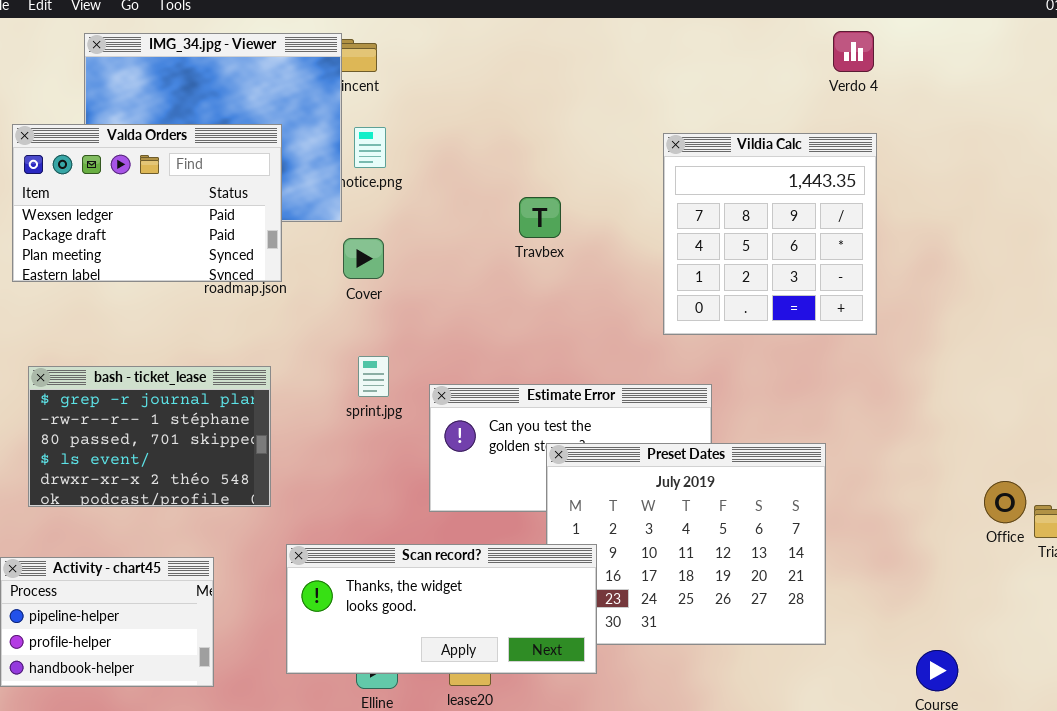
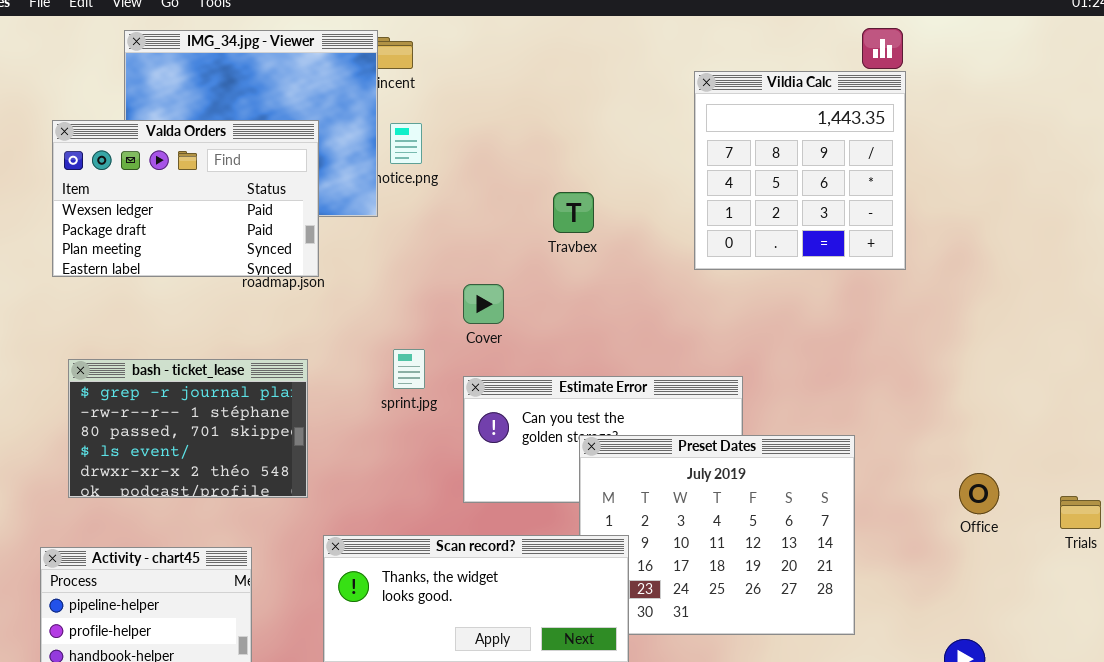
Vildia Calc: [663,133,877,335] -> [694,71,906,270], moved
Cover: [343,238,384,279] -> [463,284,504,324], moved
Office: [984,481,1026,523] -> [959,473,999,514], moved

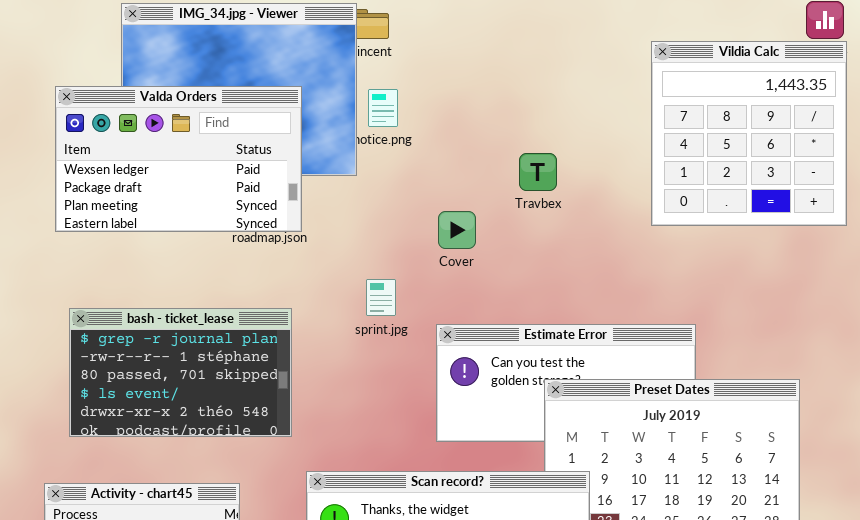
Cover: [463,284,504,324] -> [438,211,476,249], moved
sprint.jpg: [393,349,425,389] -> [366,279,396,316], moved

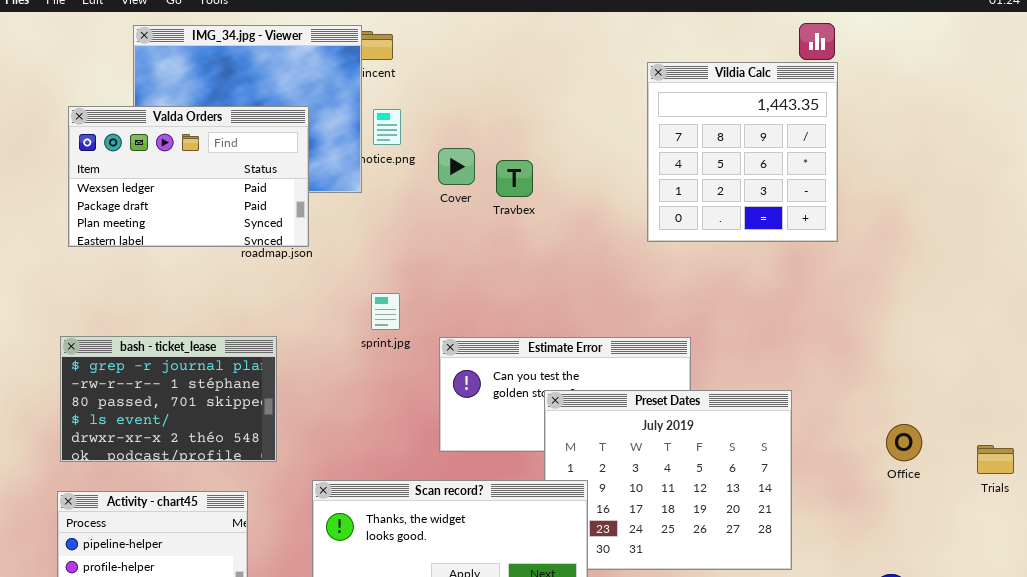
Travbex: [519,153,557,191] -> [496,160,533,197], moved
Cover: [438,211,476,249] -> [438,148,475,185], moved
bash - ticket_lease: [69,308,292,437] -> [60,336,277,462], moved

